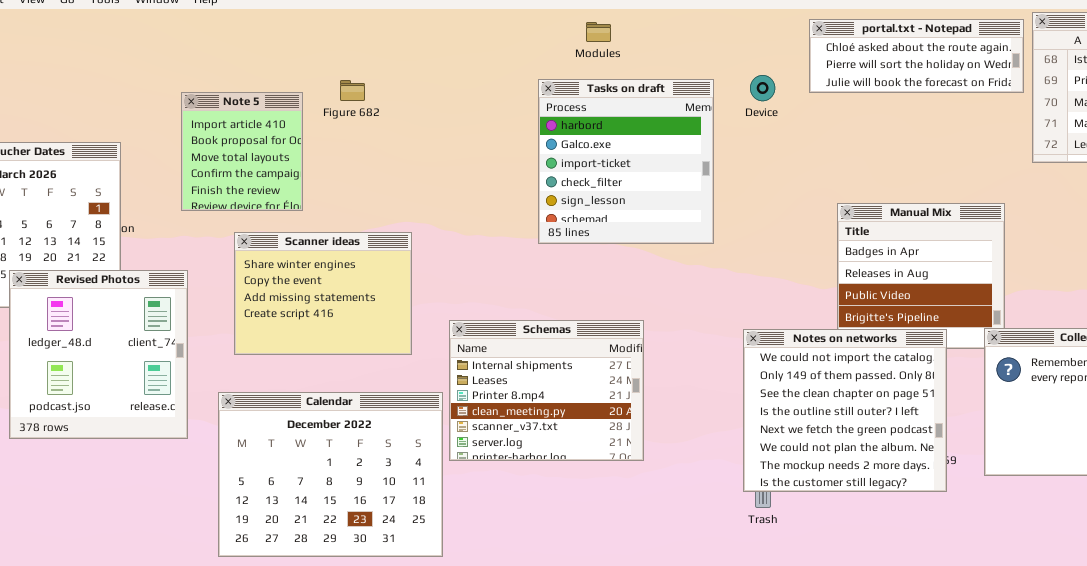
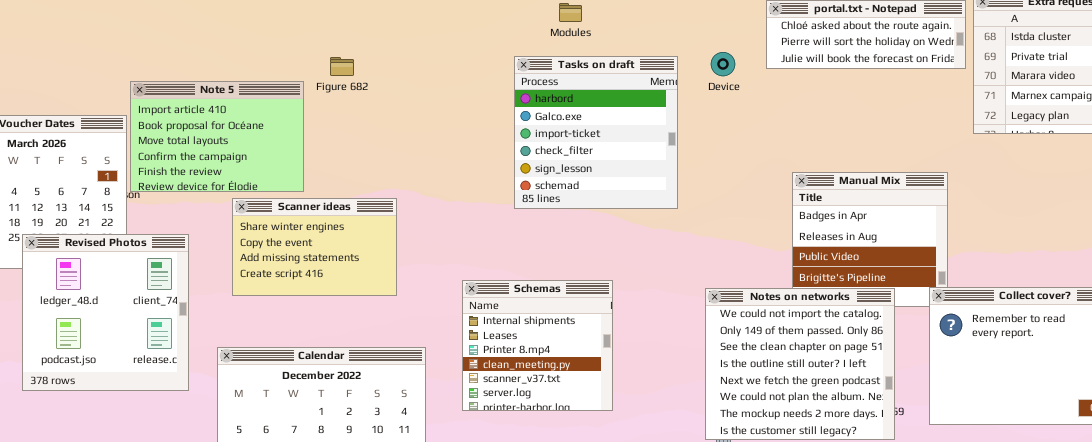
Note 5: [181,92,303,211] -> [130,81,304,192], moved, resized
Scanner ideas: [234,232,412,355] -> [232,198,397,296], resized
Schemas: [449,320,644,461] -> [462,280,613,411], resized

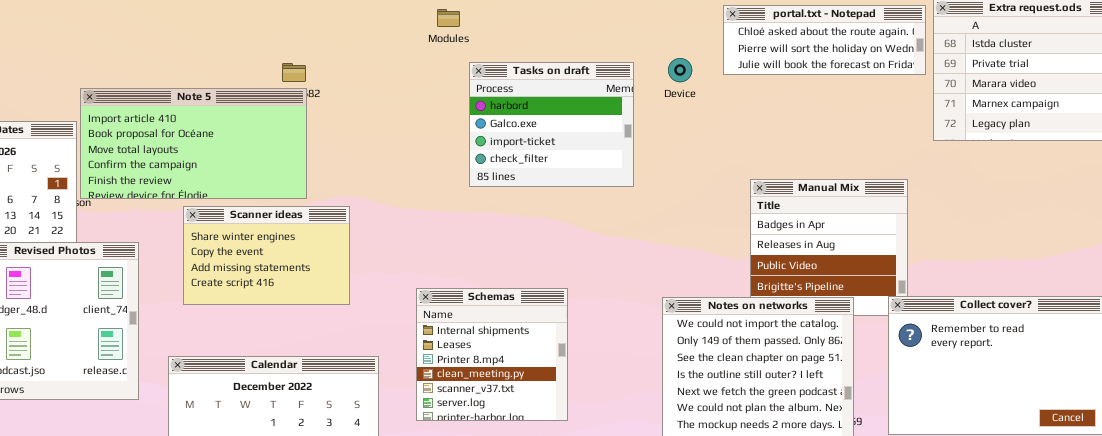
Modules: [559,3,582,22] -> [437,9,460,27], moved
Tasks on draft: [514,56,678,209] -> [469,62,634,187], resized
Note 5: [130,81,304,192] -> [80,88,307,199], resized

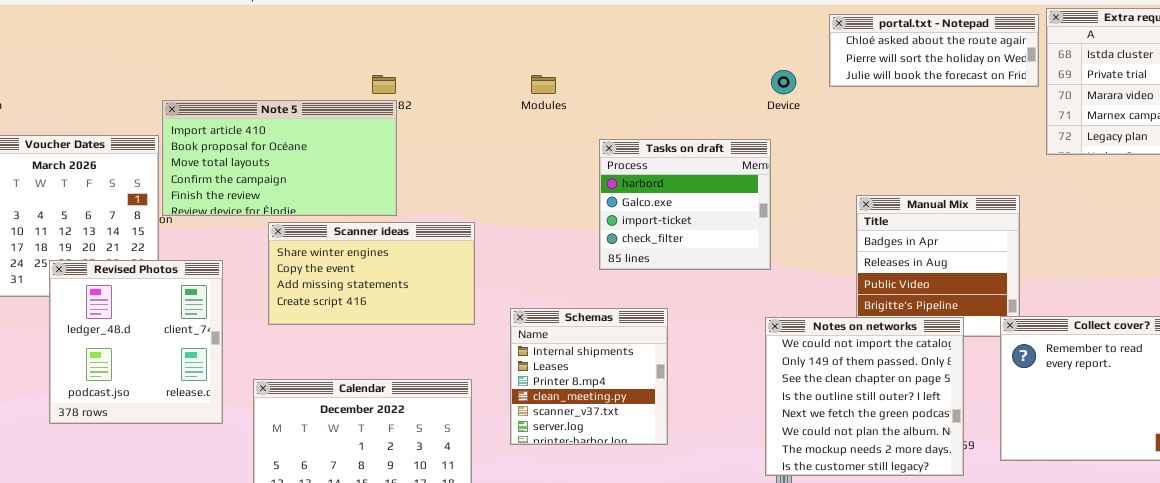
Modules: [437,9,460,27] -> [531,75,556,94], moved
Tasks on draft: [469,62,634,187] -> [599,139,771,270], moved
Scanner ideas: [183,206,350,305] -> [268,222,475,325], resized

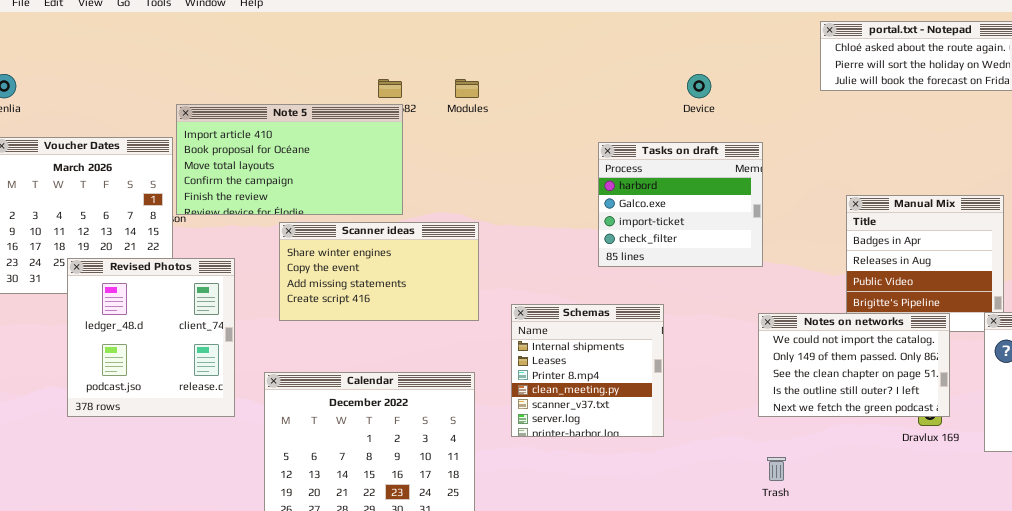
Device: [771,70,796,94] -> [687,74,711,98], moved
Modules: [531,75,556,94] -> [455,79,479,98], moved
Notes on networks: [765,317,964,476] -> [758,313,950,417], resized

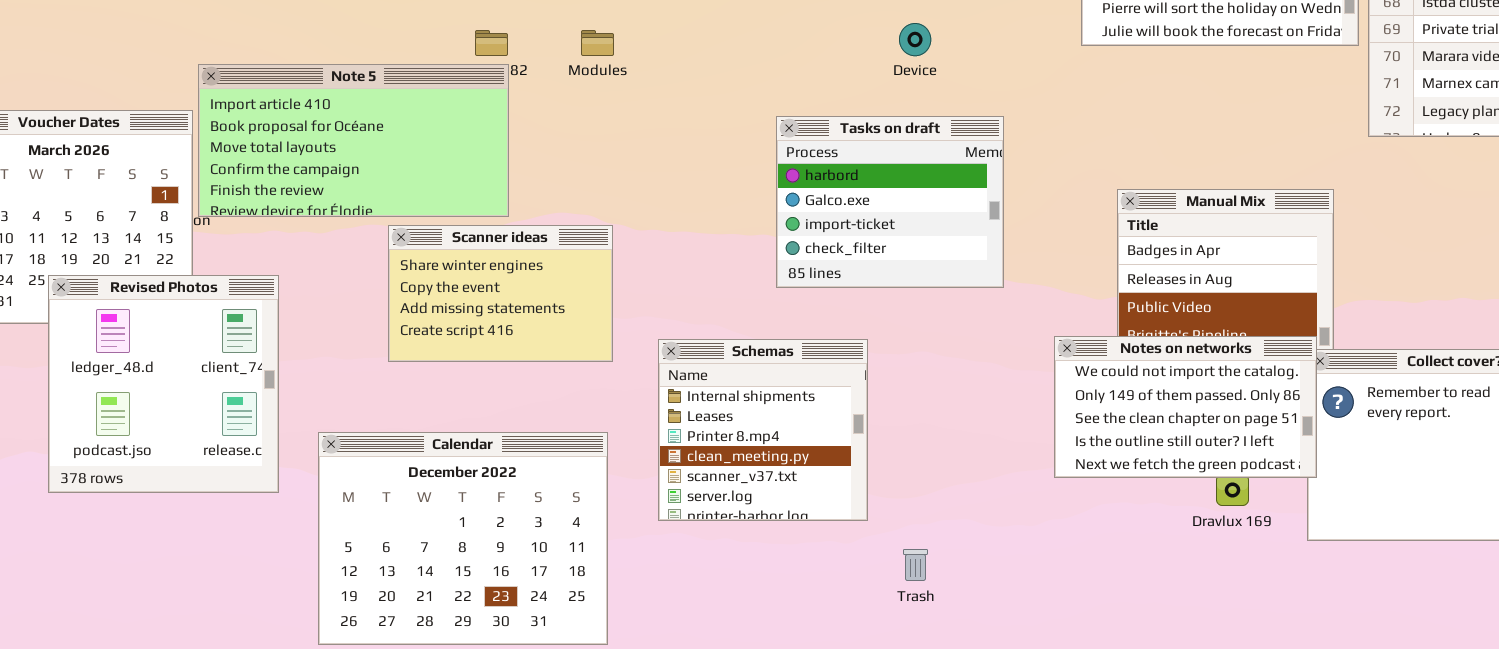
Scanner ideas: [279,222,479,321] -> [388,225,613,362], resized
Notes on networks: [758,313,950,417] -> [1054,336,1317,478], moved
Trash: [767,457,786,481] -> [903,549,928,581], moved

